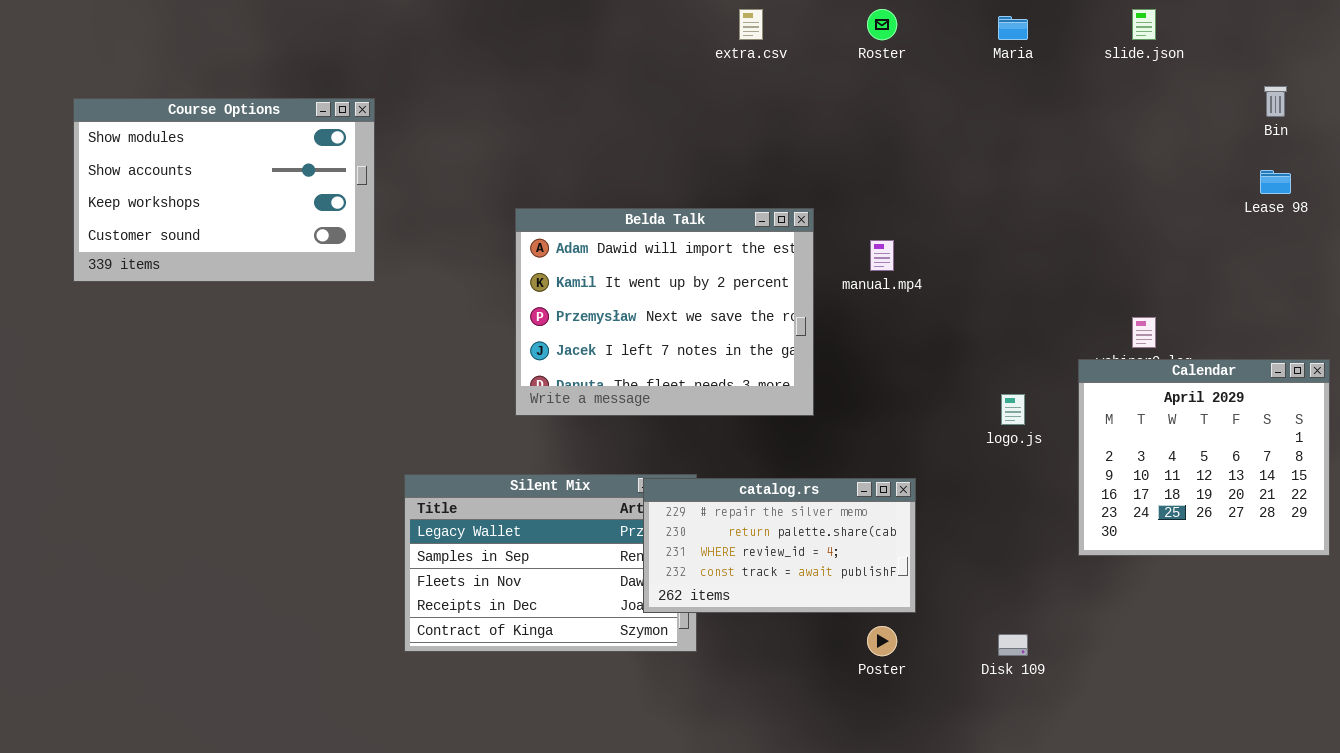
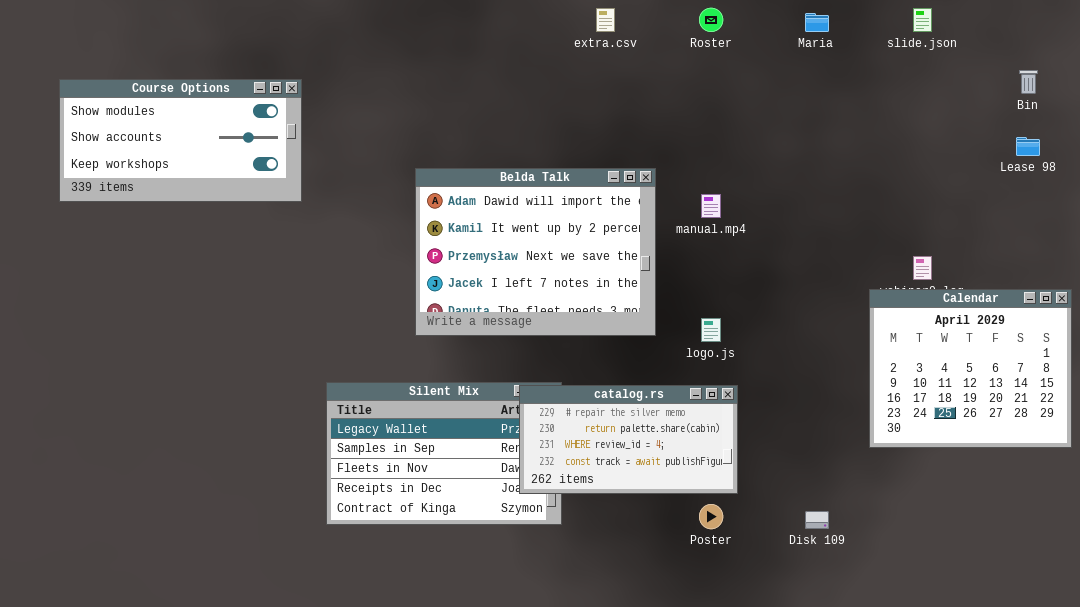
Course Options: [73,98,375,282] -> [59,79,302,202], resized
logo.js: [1001,394,1025,425] -> [701,318,721,342], moved

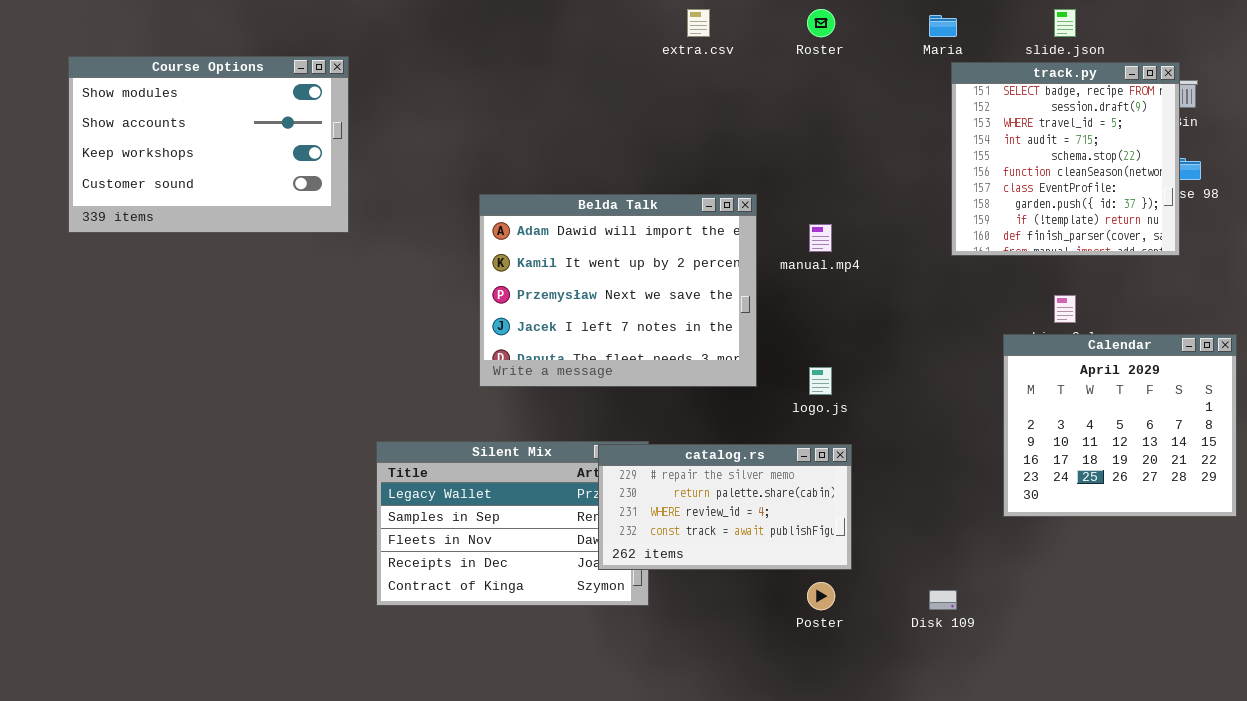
track.py: none -> [951,62,1180,256], opened
Course Options: [59,79,302,202] -> [68,56,349,233], resized

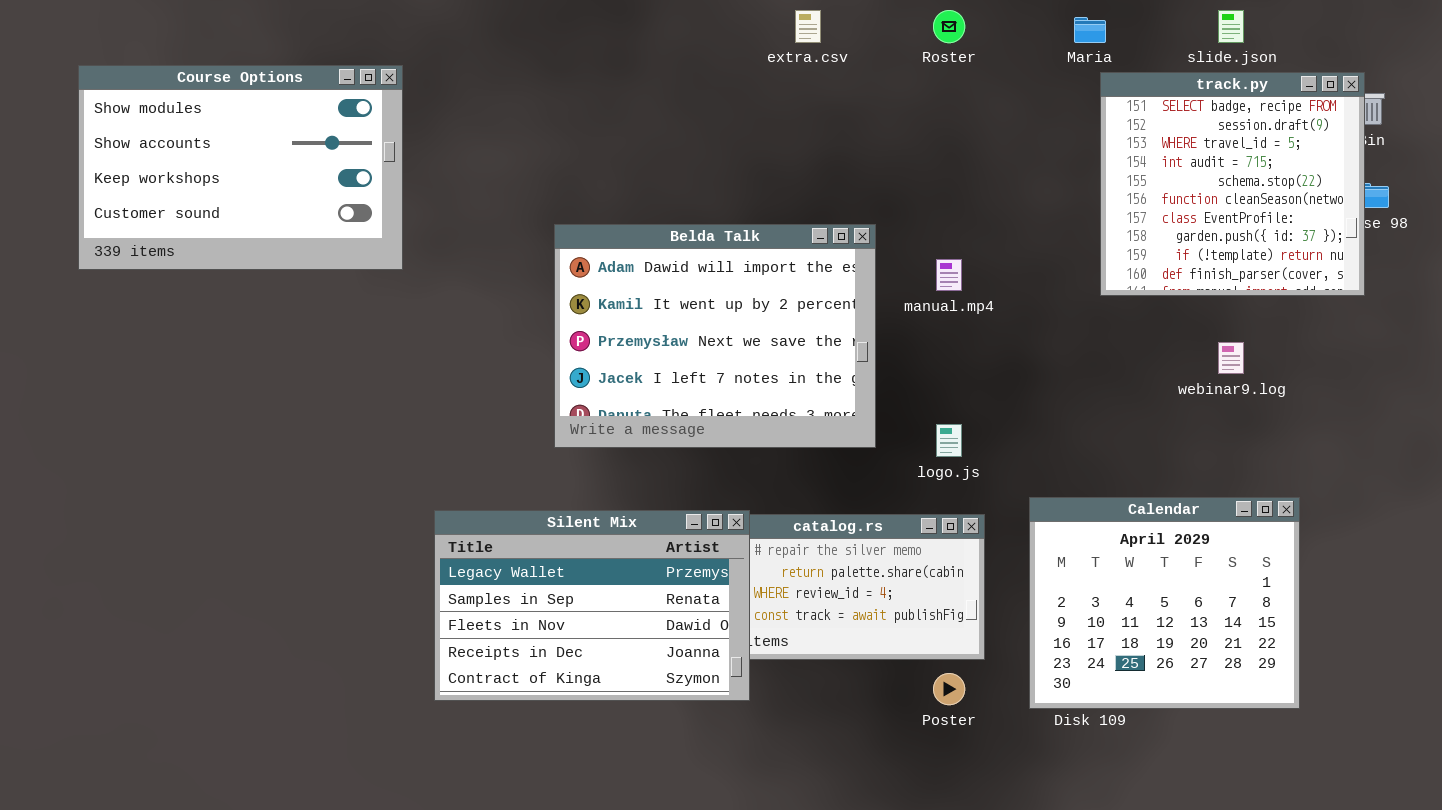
Calendar: [1003,334,1237,517] -> [1029,497,1300,709], moved
Silent Mix: [376,441,649,606] -> [434,510,750,701], raised

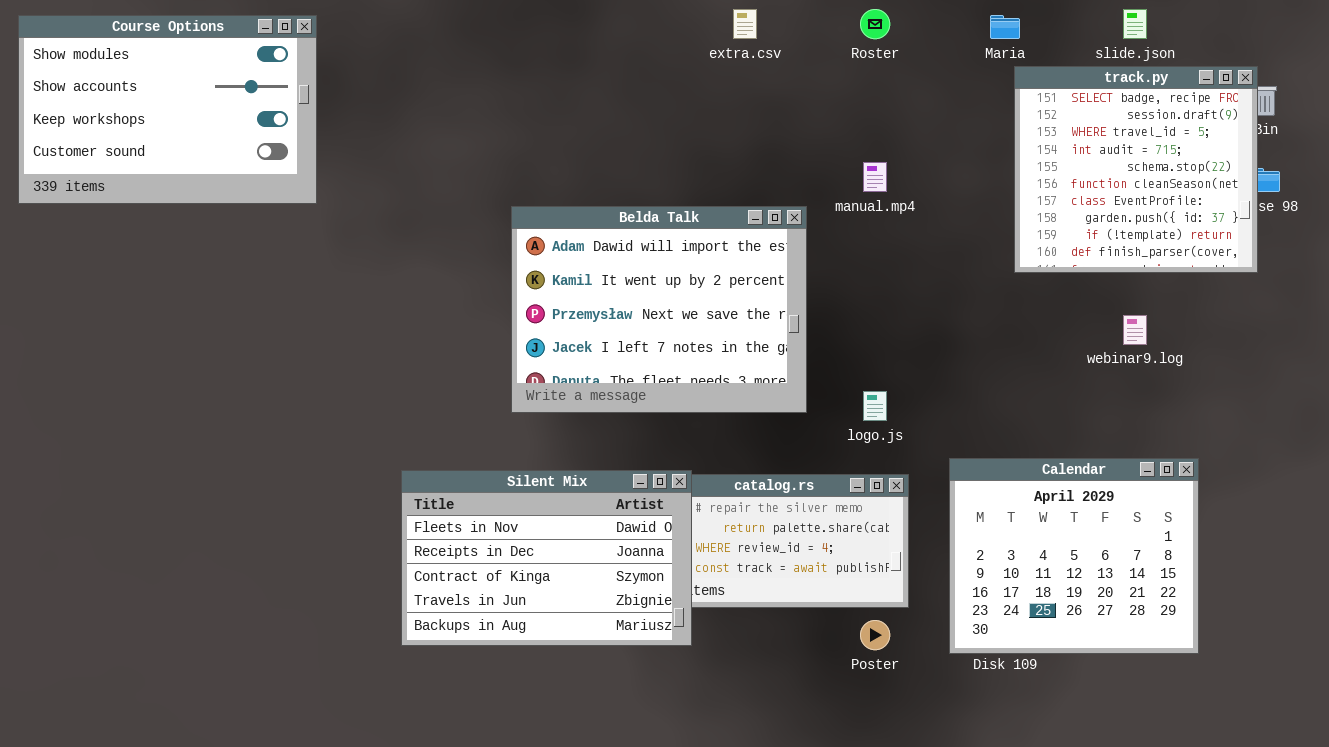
Course Options: [78,65,403,270] -> [18,15,317,204], moved
manual.mp4: [936,259,962,291] -> [863,162,887,192], moved
Silent Mix: [434,510,750,701] -> [401,470,692,646], scrolled down 2 rows

